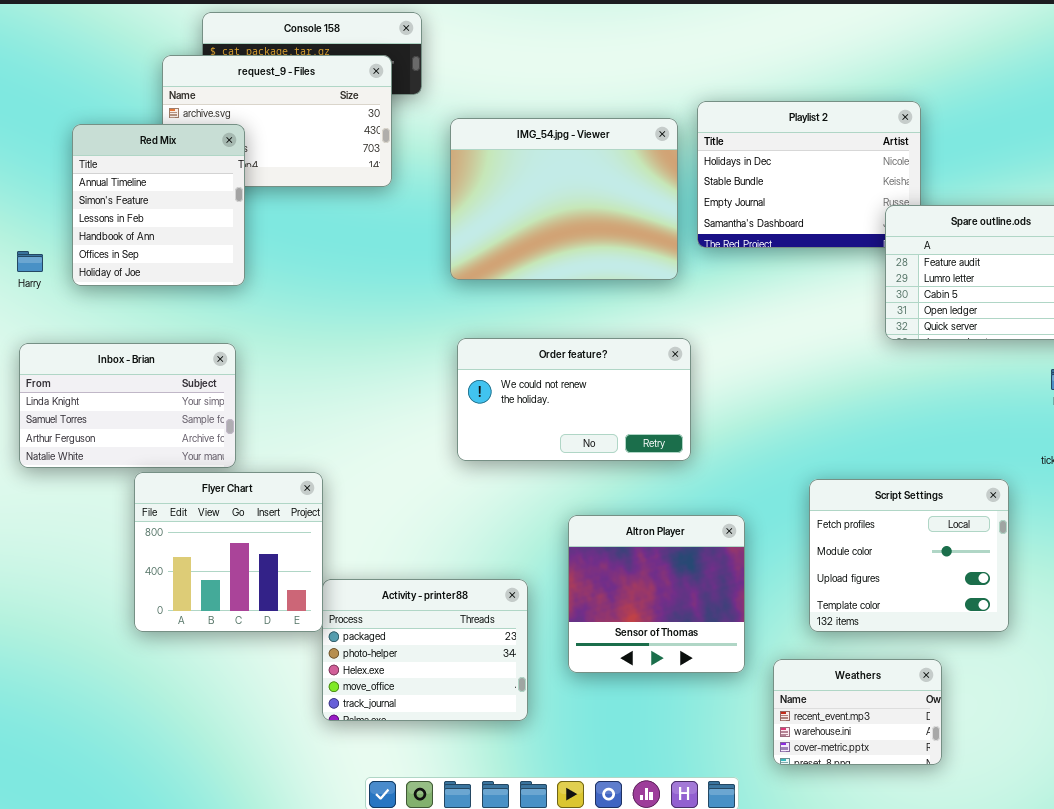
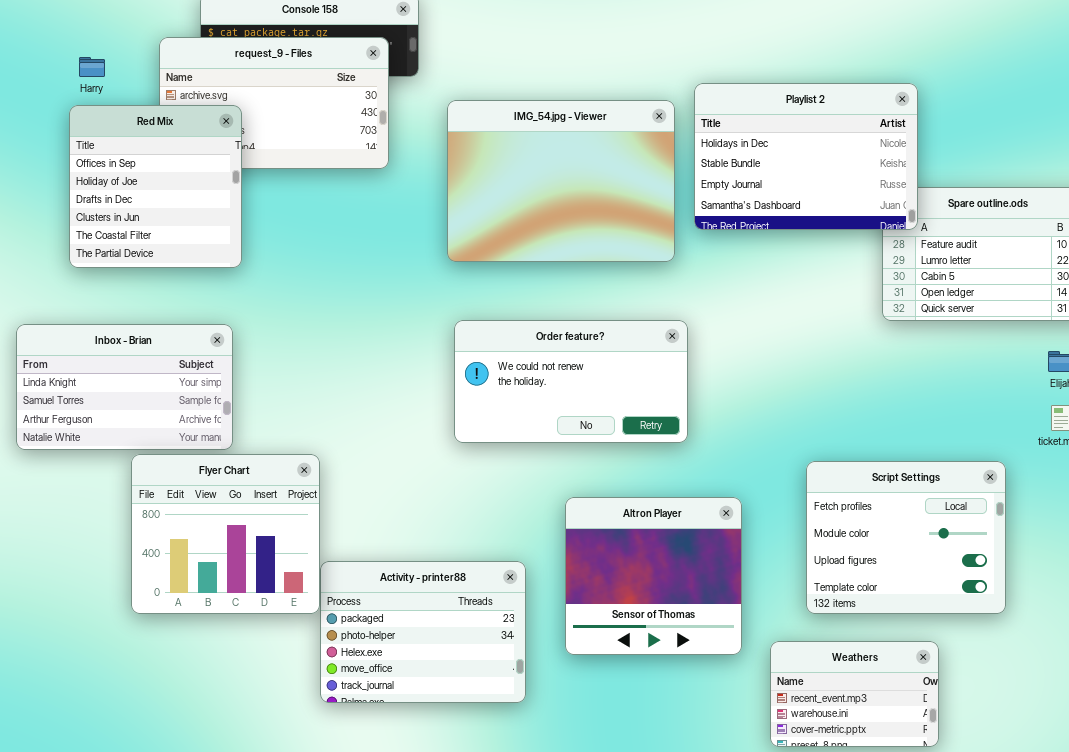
Playlist 2: [697,101,921,248] -> [694,83,918,230], raised
Red Mix: [72,124,245,286] -> [69,105,242,268], scrolled down 4 rows
Harry: [17,251,43,272] -> [79,57,105,77], moved

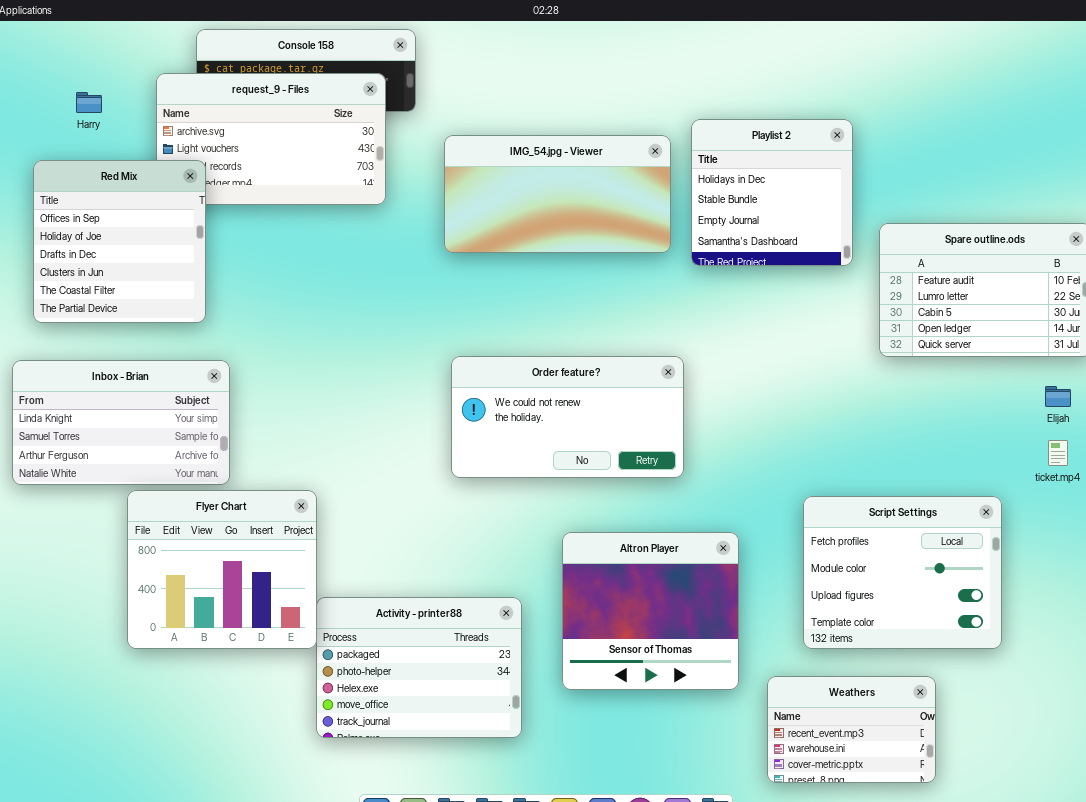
Playlist 2: [694,83,918,230] -> [691,119,853,266], resized
IMG_54.jpg - Viewer: [447,100,675,262] -> [444,135,671,253], resized
Red Mix: [69,105,242,268] -> [33,160,206,323], moved

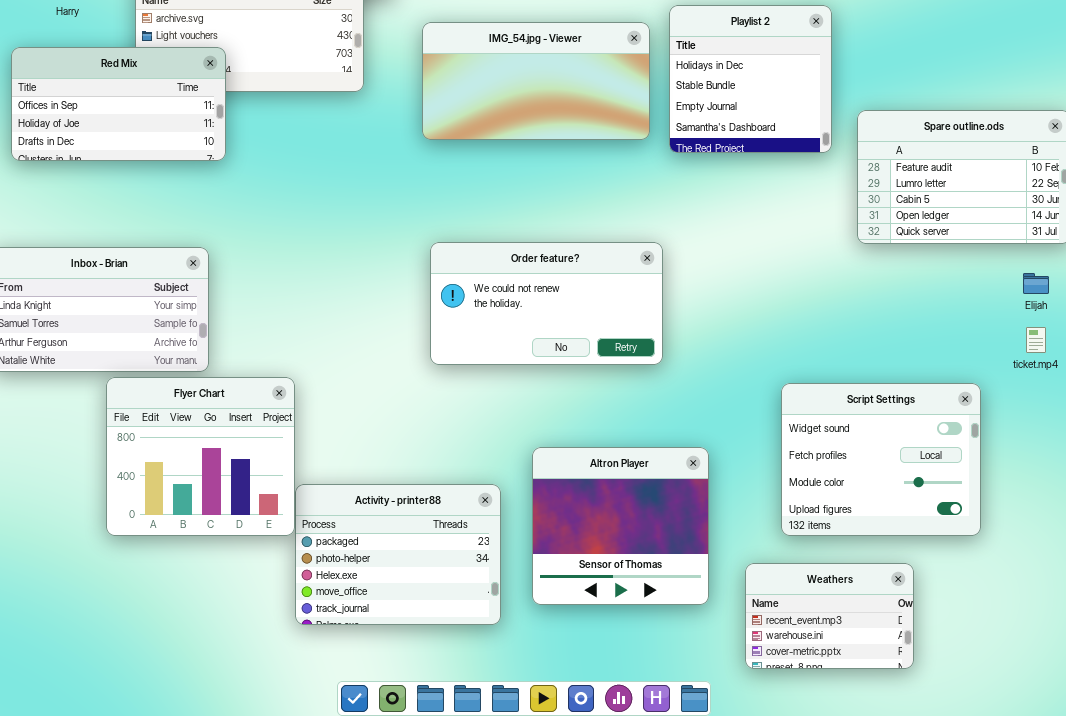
Red Mix: [33,160,206,323] -> [11,47,226,161], resized
Script Settings: [803,496,1002,649] -> [781,383,981,536], scrolled up 1 row
Altron Player: [562,532,739,690] -> [532,447,709,605], moved

